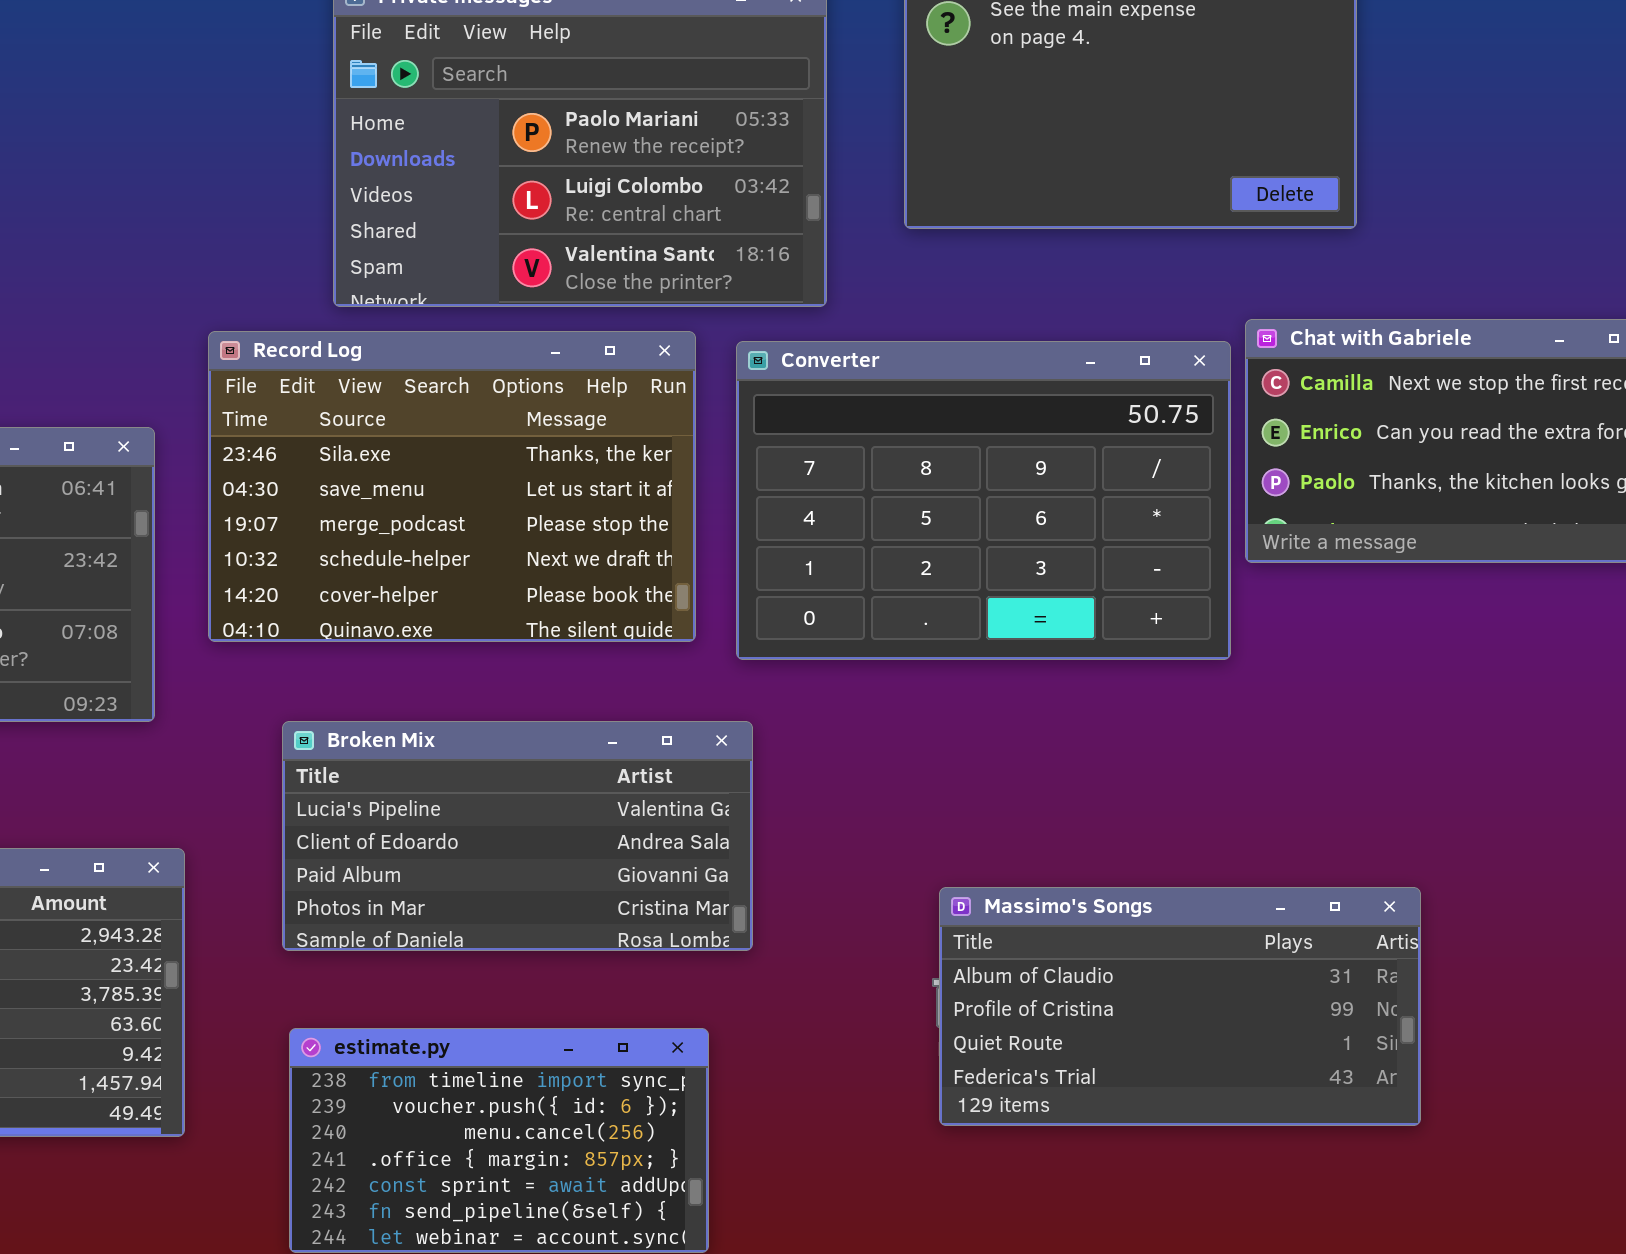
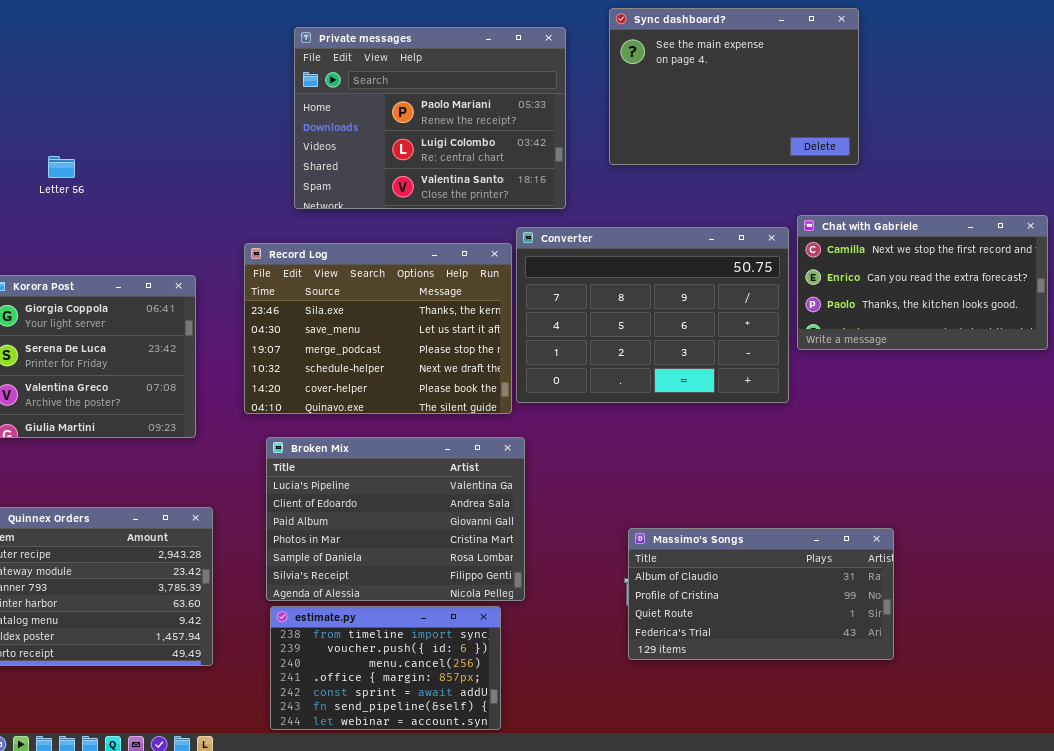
Record Log: [208,331,696,642] -> [244,243,512,414], moved
Broken Mix: [282,721,753,951] -> [266,437,525,601], resized

